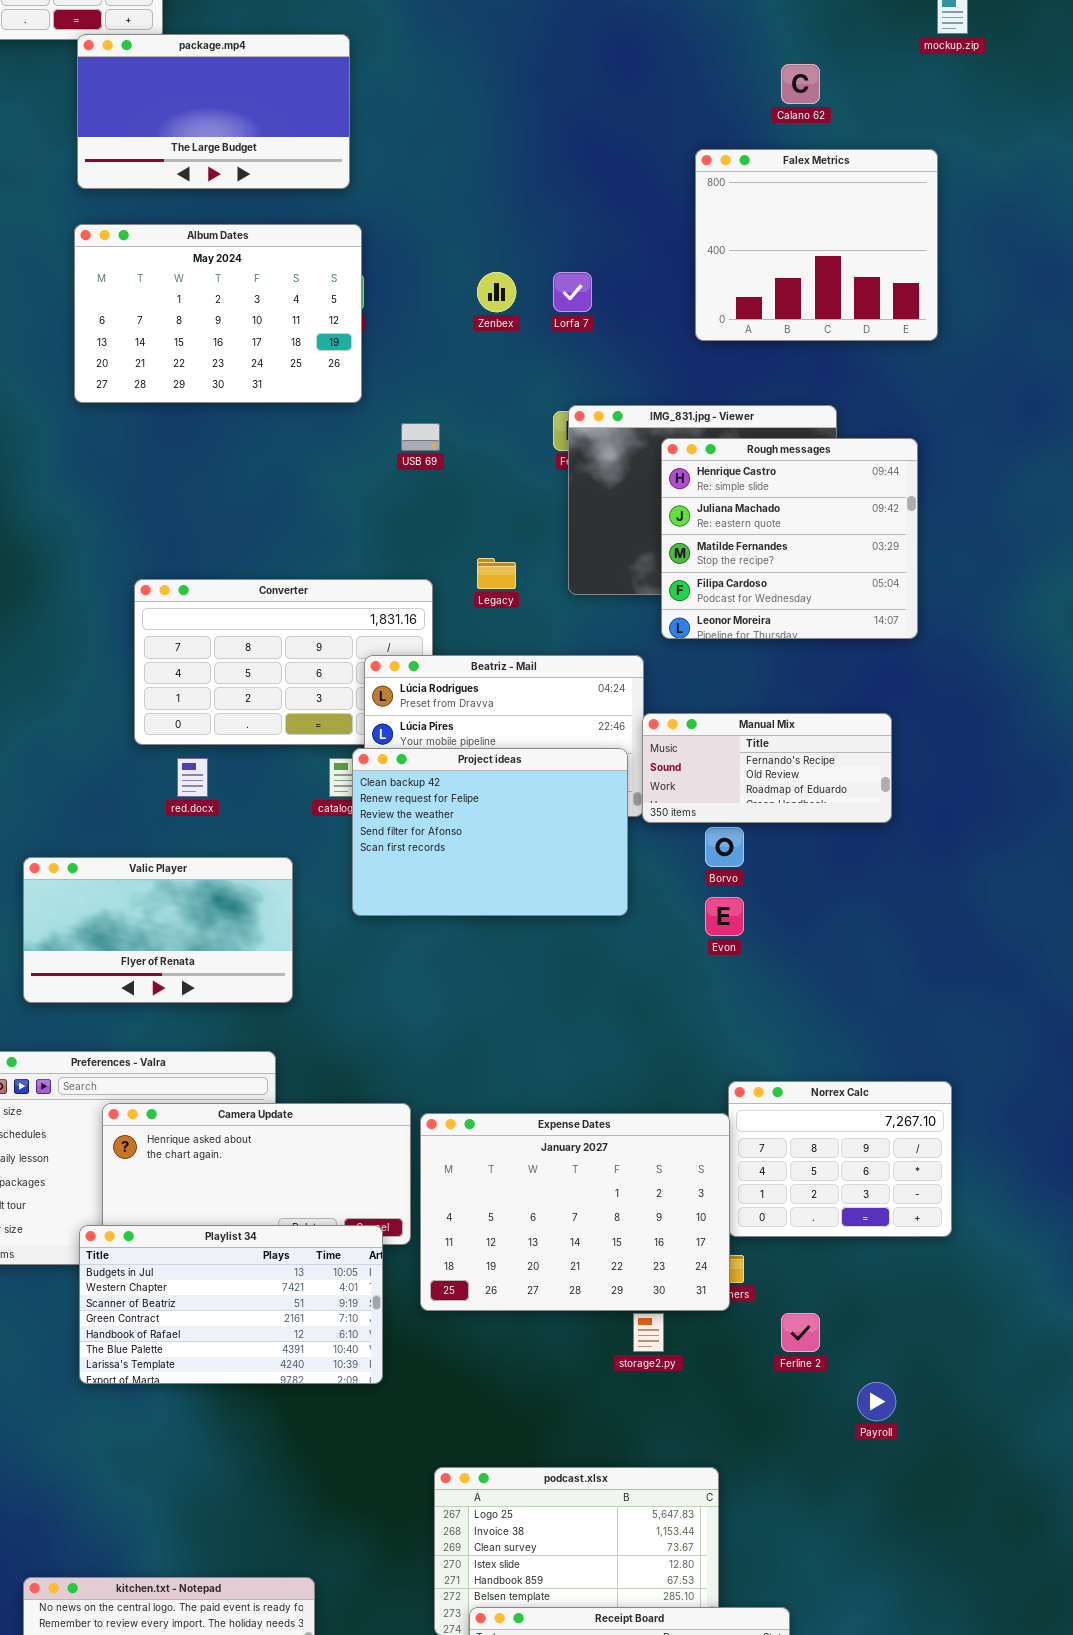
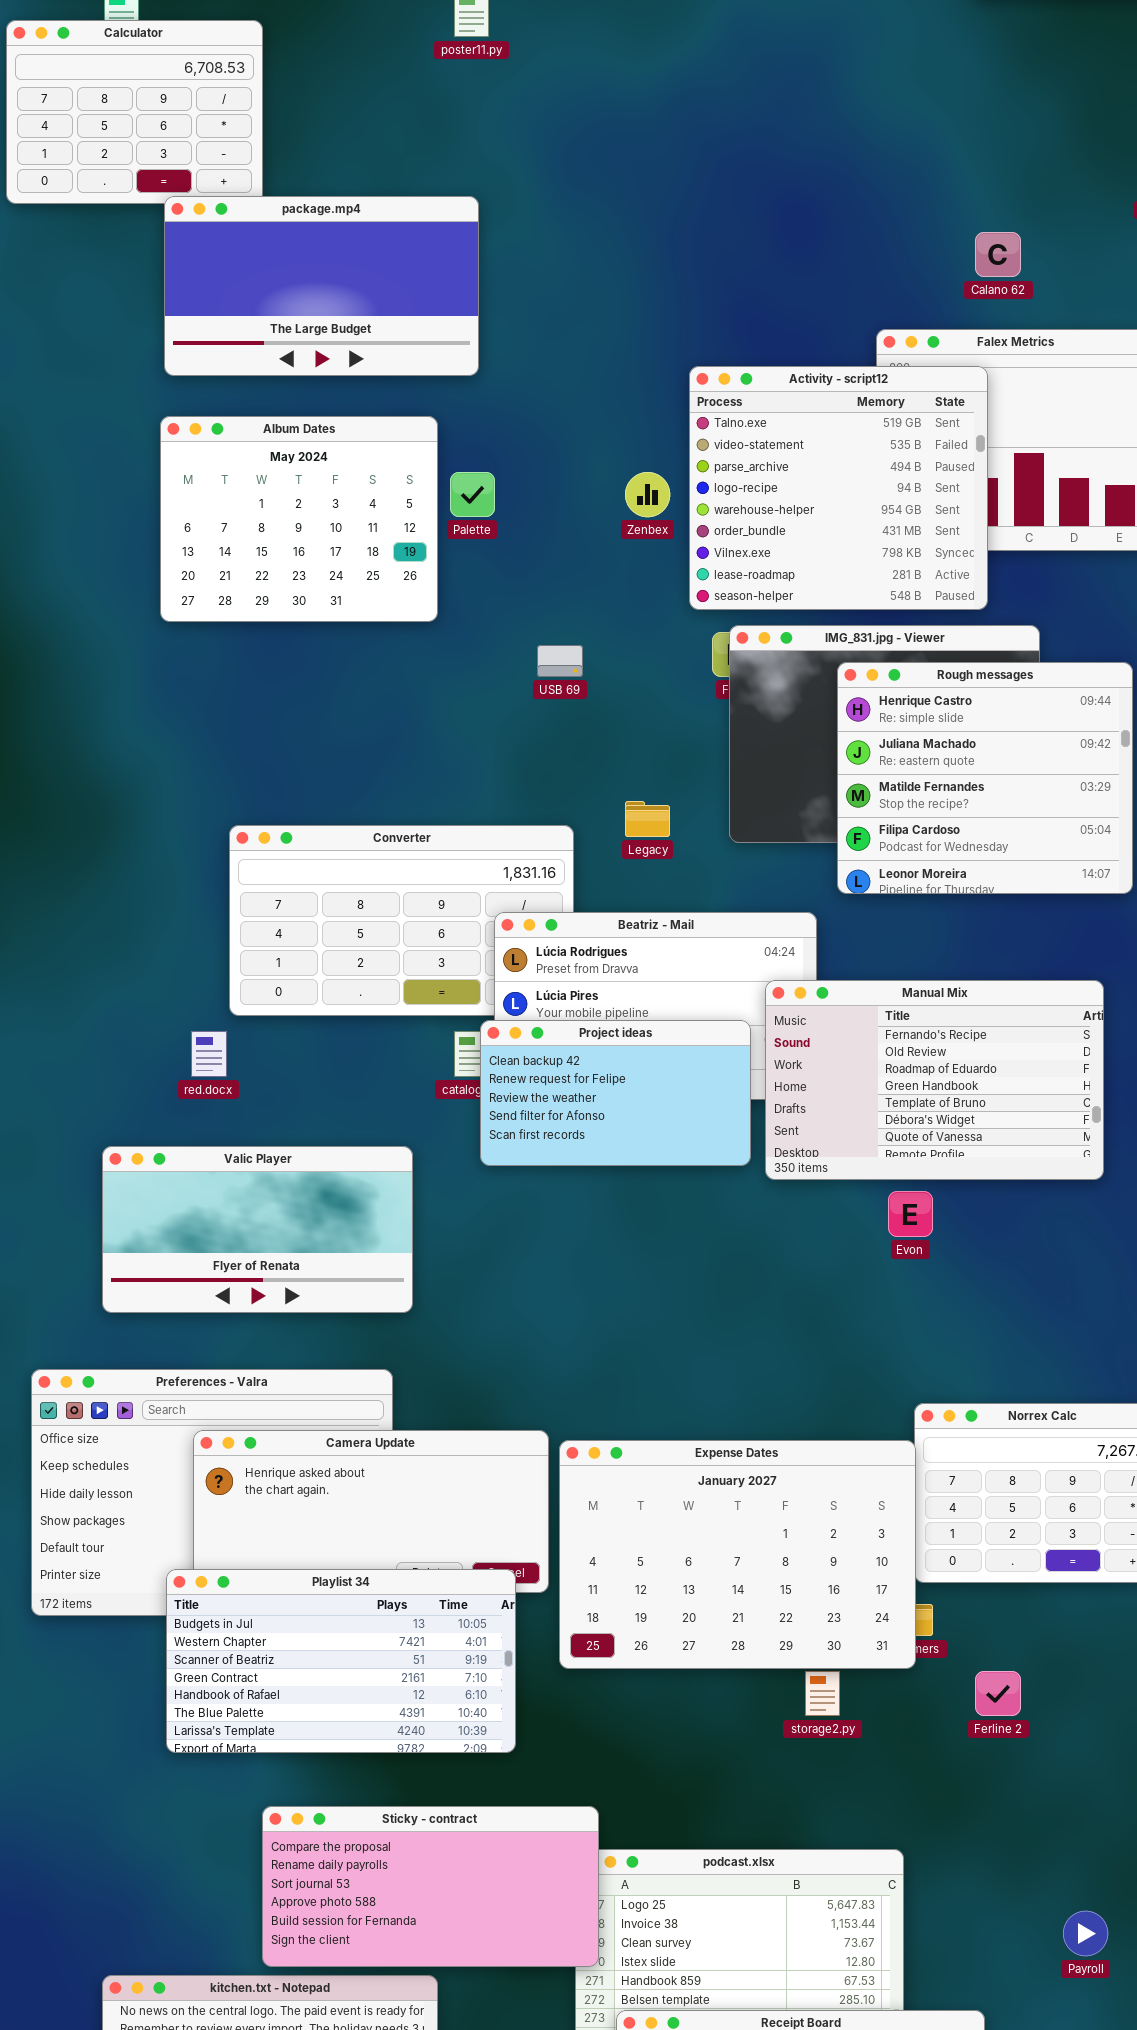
Activity - script12: none -> [689,366,988,610], opened
Album Dates: [74,224,362,403] -> [160,416,438,622], resized
Manual Mix: [642,713,892,823] -> [765,980,1104,1180], resized
Project ideas: [352,748,628,916] -> [480,1020,751,1166], resized
red.docx: [177,758,208,797] -> [191,1031,227,1077], moved
Payroll: [857,1382,896,1421] -> [1063,1911,1108,1956], moved
Sticky - contract: none -> [262,1806,599,1967], opened

